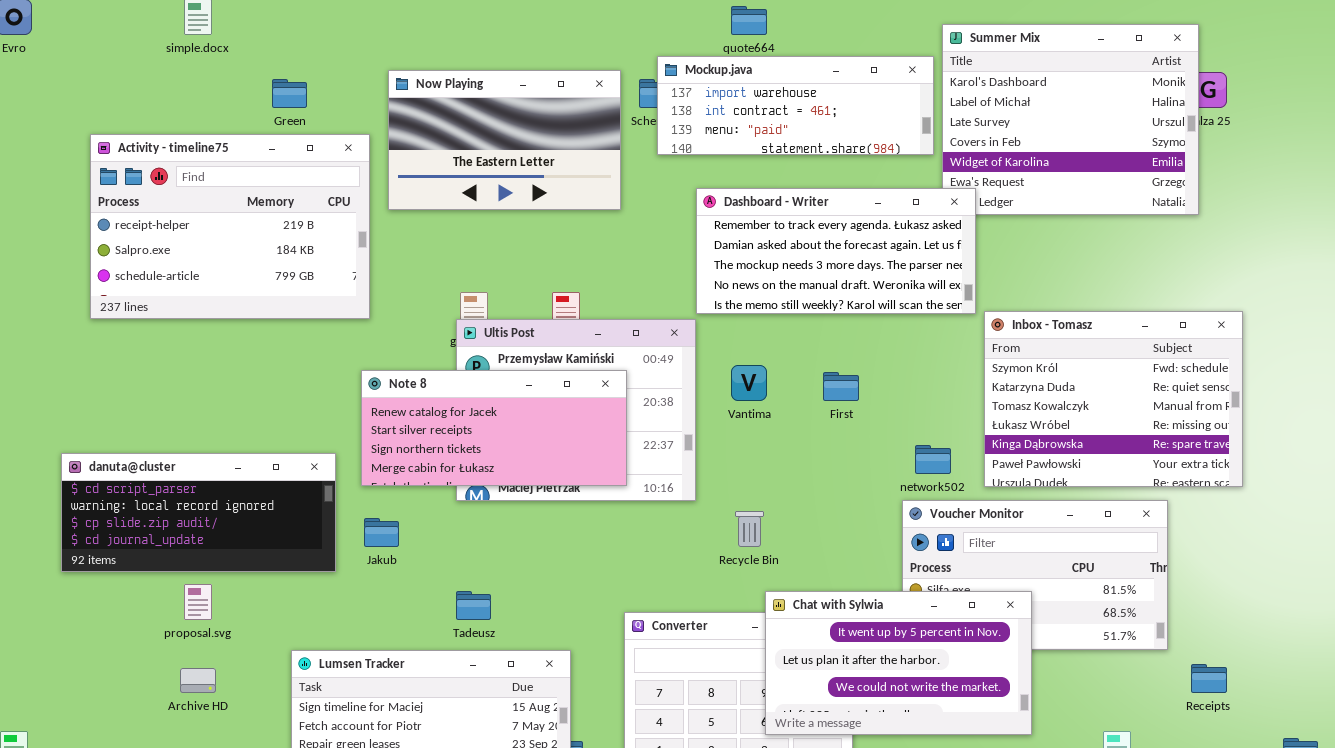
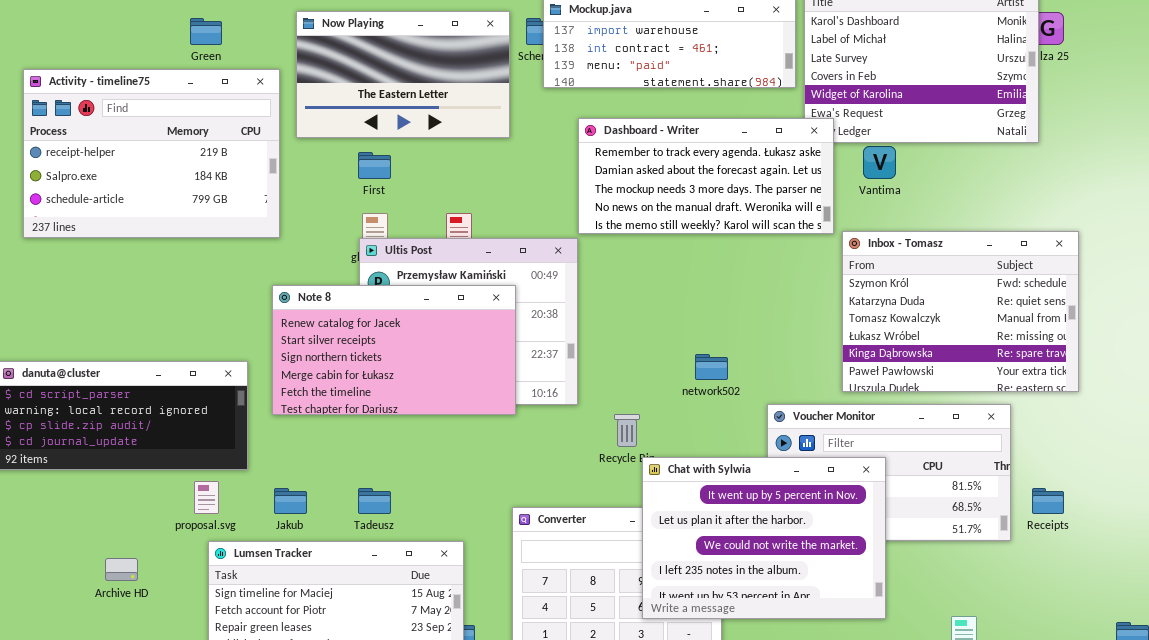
Vantima: [731,365,767,401] -> [863,146,896,179], moved
Note 8: [361,370,627,486] -> [272,285,516,415], resized
First: [823,372,859,401] -> [358,152,391,179], moved
network502: [915,445,951,474] -> [695,354,728,380], moved
Jakub: [364,518,399,547] -> [274,488,307,514], moved
proposal.svg: [184,584,212,620] -> [194,481,219,514], moved
Chat with Sylwia: [765,591,1032,735] -> [642,457,886,619], resized
Receipts: [1191,664,1227,693] -> [1032,488,1064,514], moved

